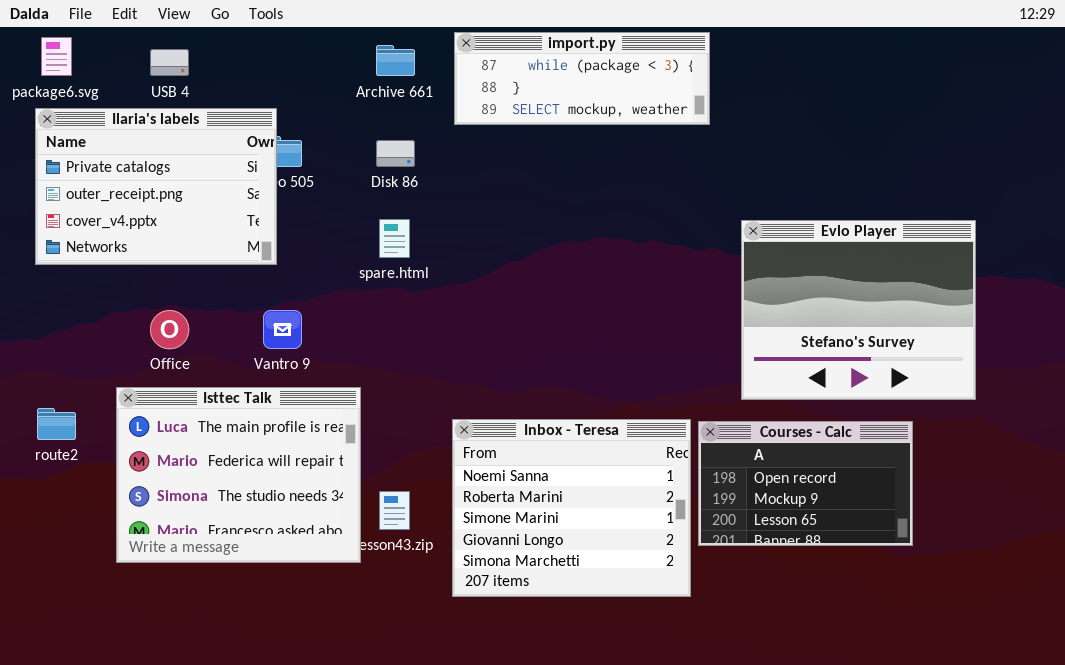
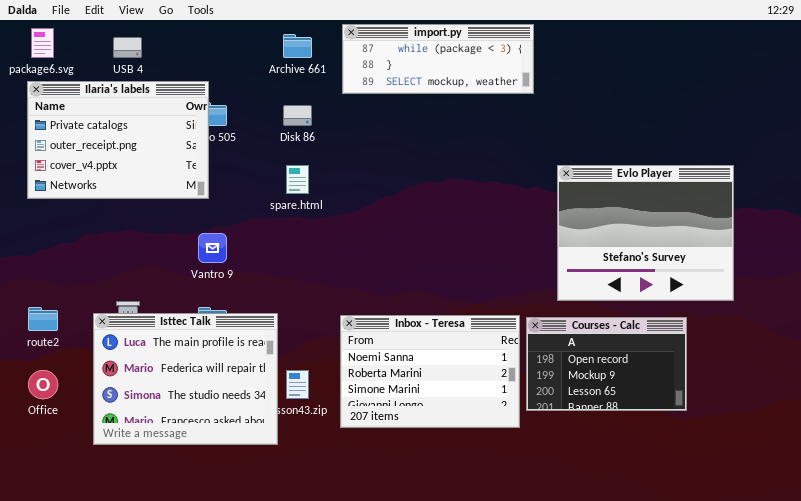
Office: [150,310,189,349] -> [28,370,58,399], moved
Isttec Talk: [116,387,361,563] -> [93,313,278,445], moved
Inbox - Teresa: [452,419,691,597] -> [340,315,520,428], resized

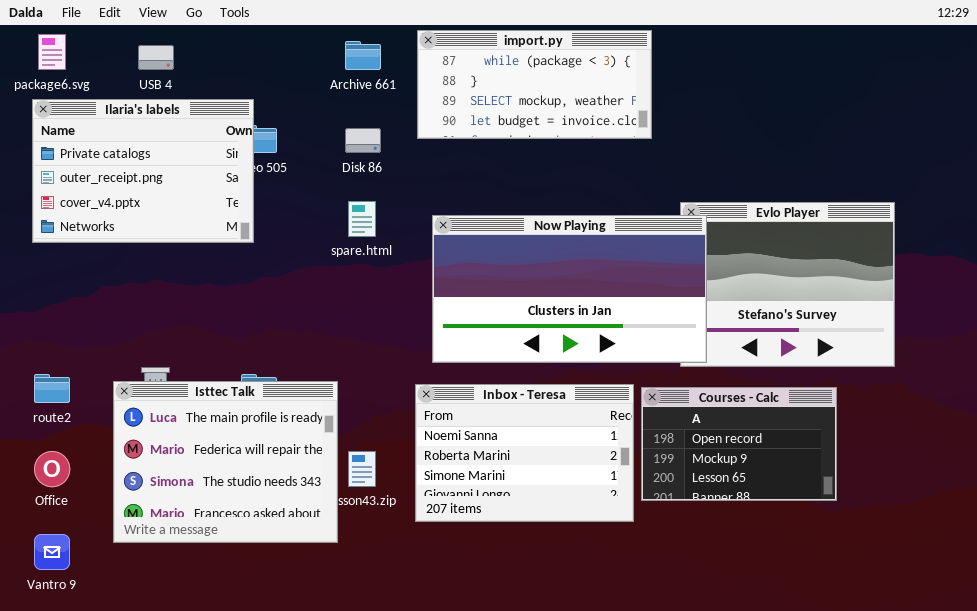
import.py: [342,24,534,94] -> [417,30,652,139], resized
Now Playing: none -> [432,215,707,363], opened
Vantro 9: [198,233,227,263] -> [34,534,70,570], moved

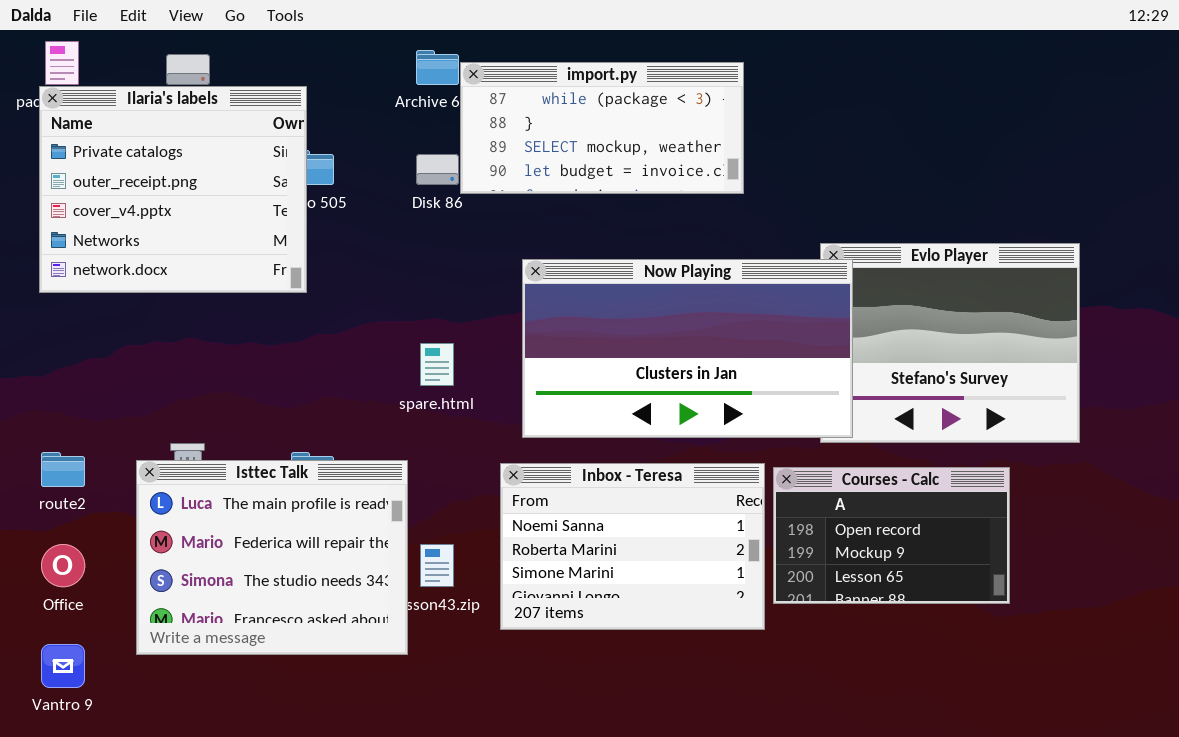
import.py: [417,30,652,139] -> [460,62,744,194], moved
Ilaria's labels: [32,99,254,243] -> [39,86,307,293], resized
spare.html: [348,201,376,237] -> [420,343,454,386], moved

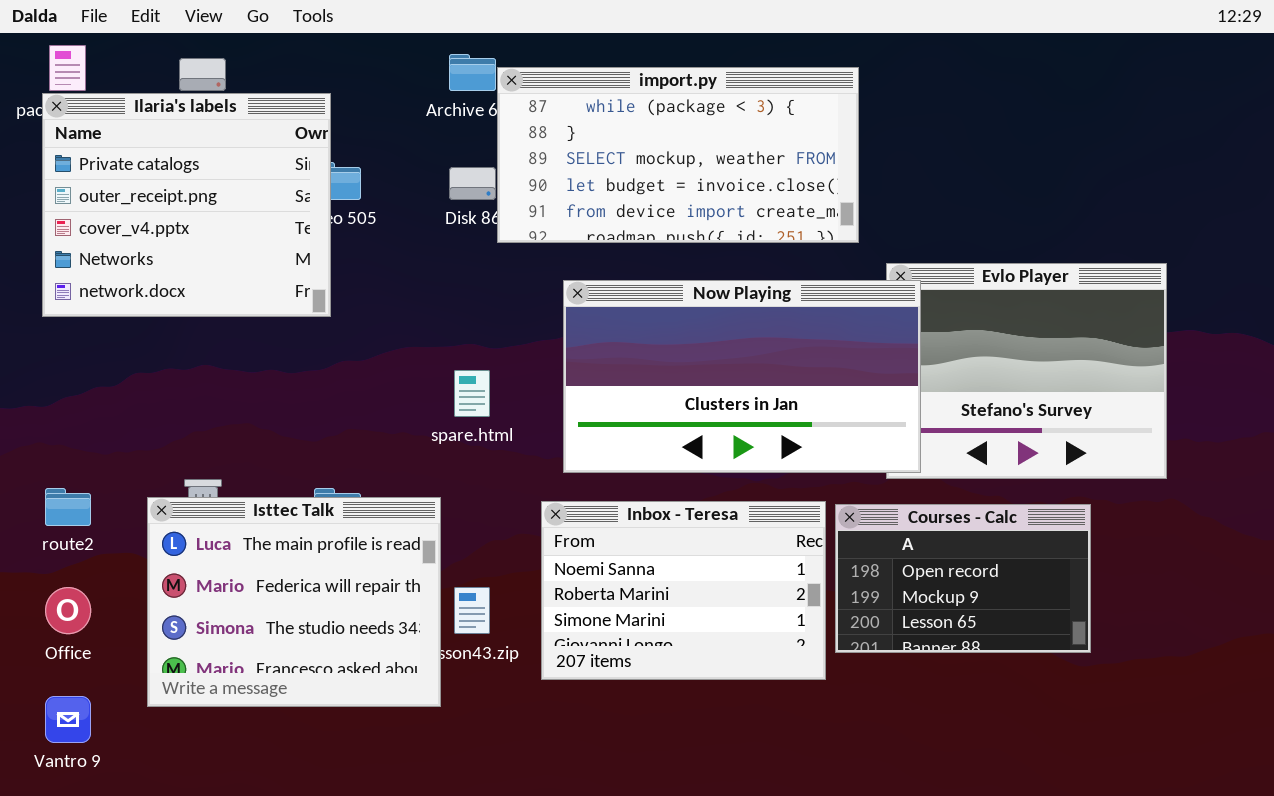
import.py: [460,62,744,194] -> [497,67,859,243], resized

